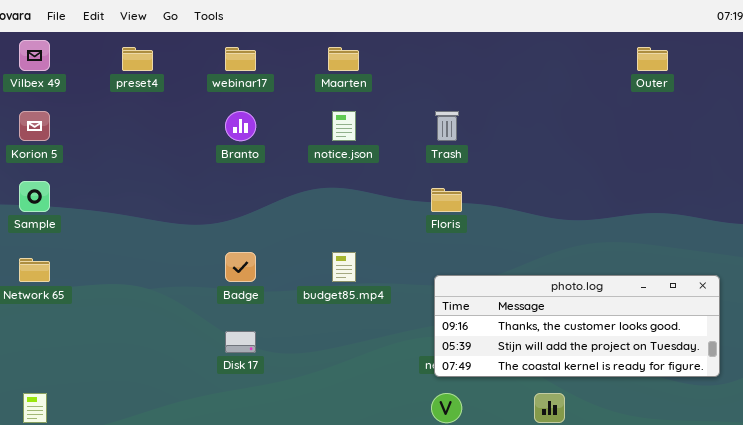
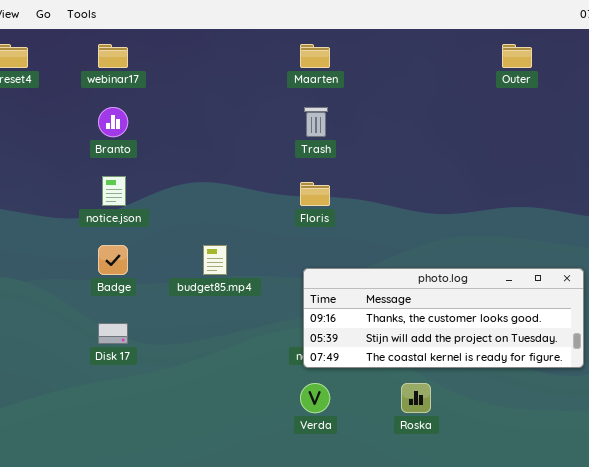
Maarten: [328,47,359,71] -> [300,44,330,68], moved
notice.json: [332,111,356,141] -> [102,176,126,206], moved

